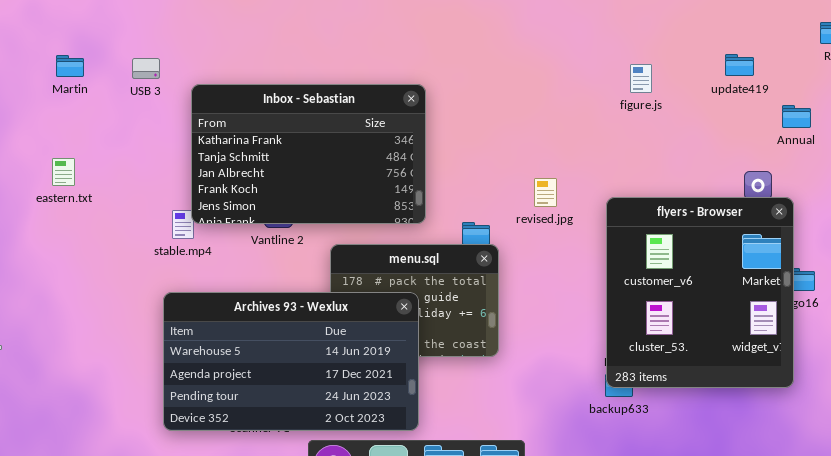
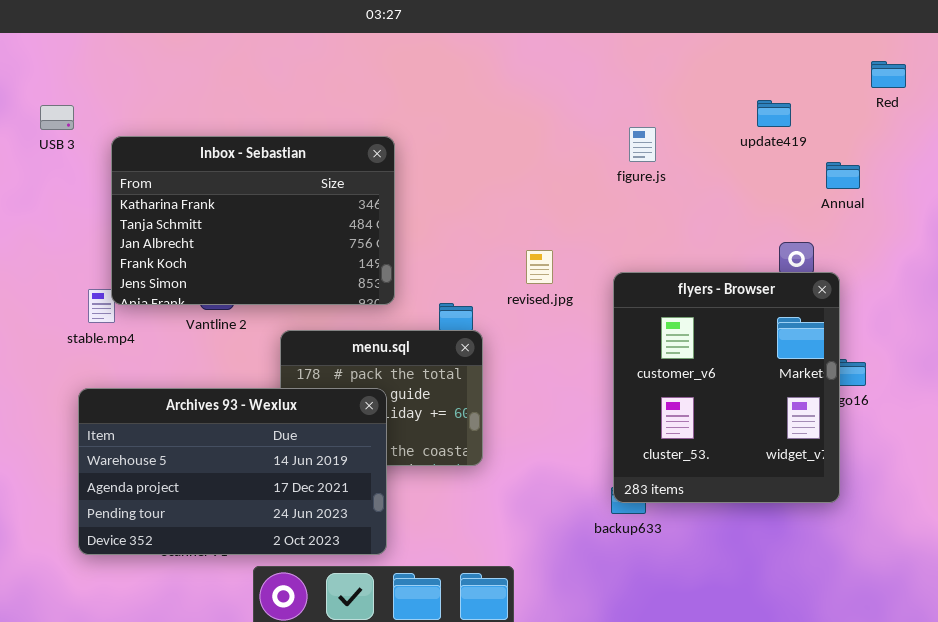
figure.js: [630,64,652,93] -> [629,127,656,162], moved

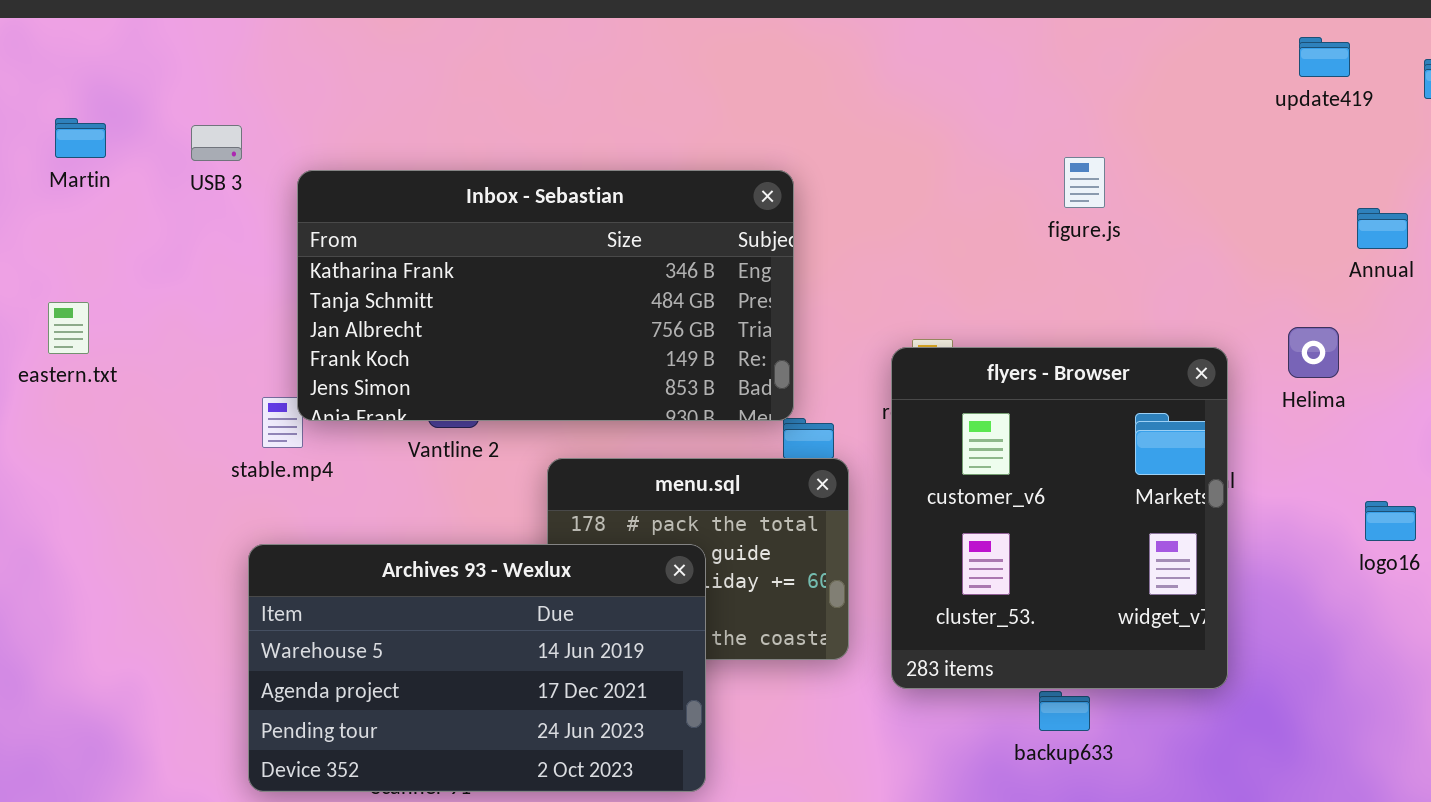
update419: [757,100,791,127] -> [1299,37,1350,77], moved
Inbox - Sebastian: [111,136,395,305] -> [297,170,794,421], resized
flyers - Browser: [613,272,840,503] -> [891,347,1228,689], moved

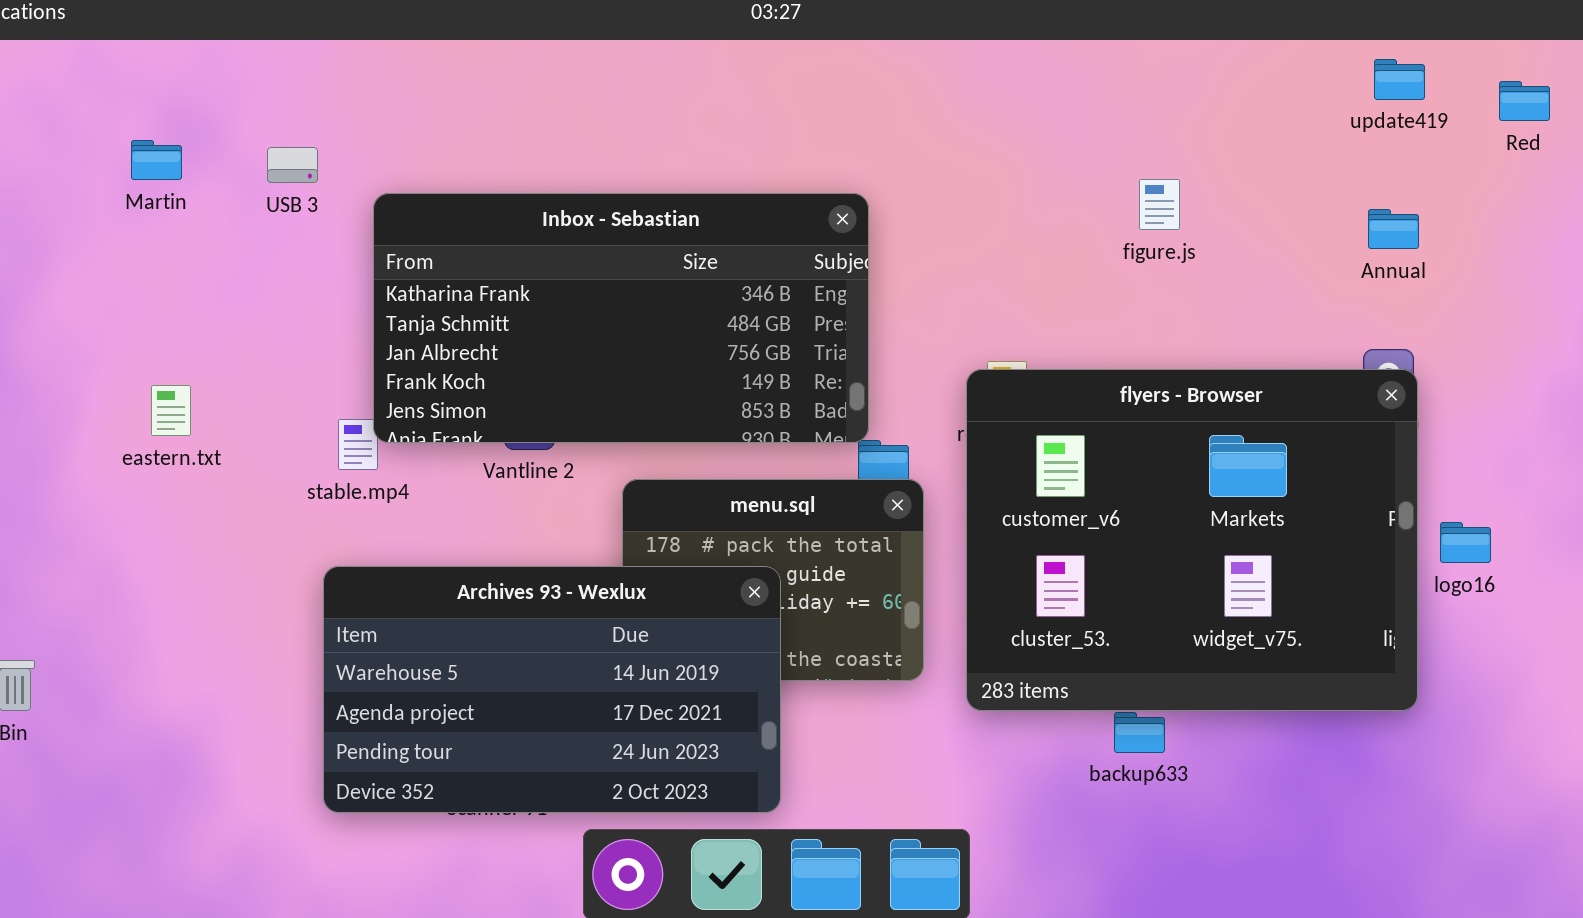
Annual: [1357,208,1408,249] -> [1368,209,1419,249], moved
eastern.txt: [48,302,89,354] -> [151,385,191,436], moved
flyers - Browser: [891,347,1228,689] -> [966,369,1418,711], resized

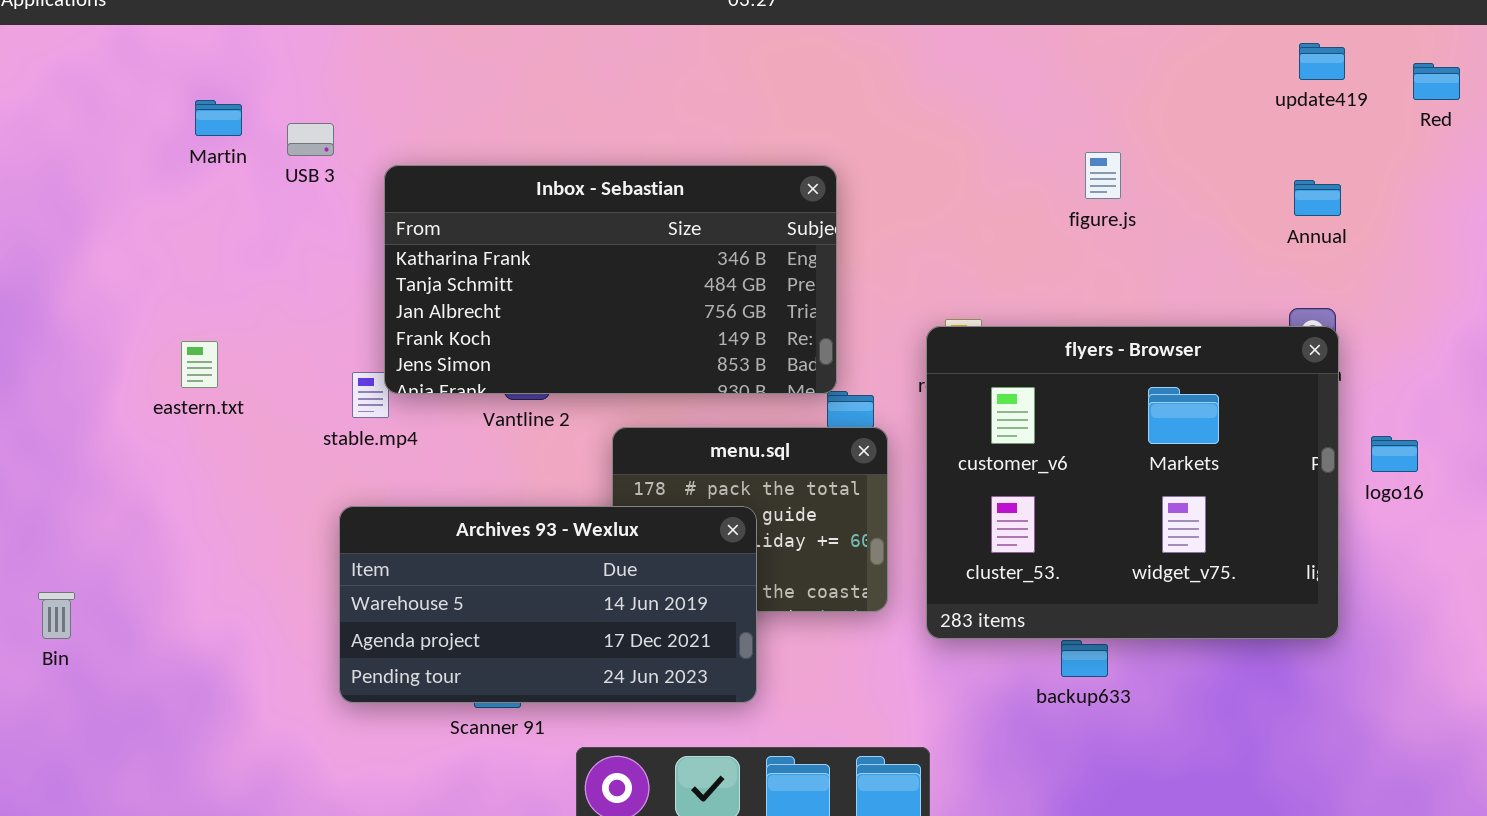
Martin: [131,140,182,180] -> [195,100,242,136], moved
logo16: [1440,522,1491,563] -> [1371,436,1418,472], moved
Archives 93 - Wexlux: [323,566,781,813] -> [339,506,757,703], resized

